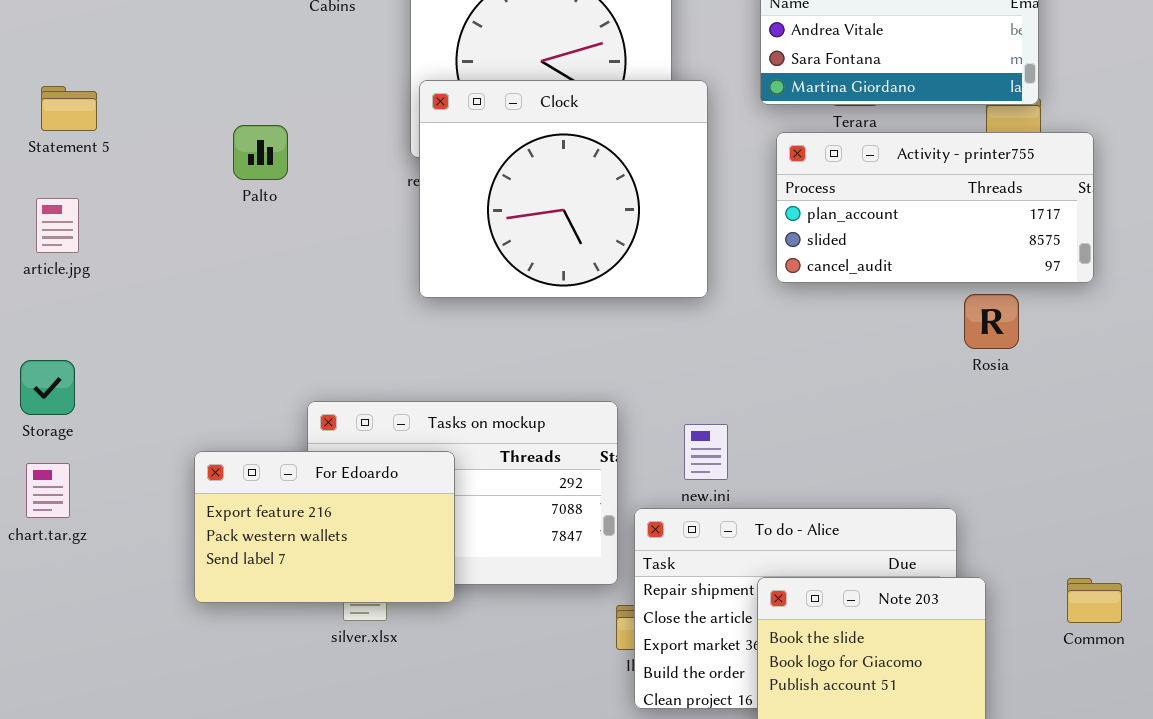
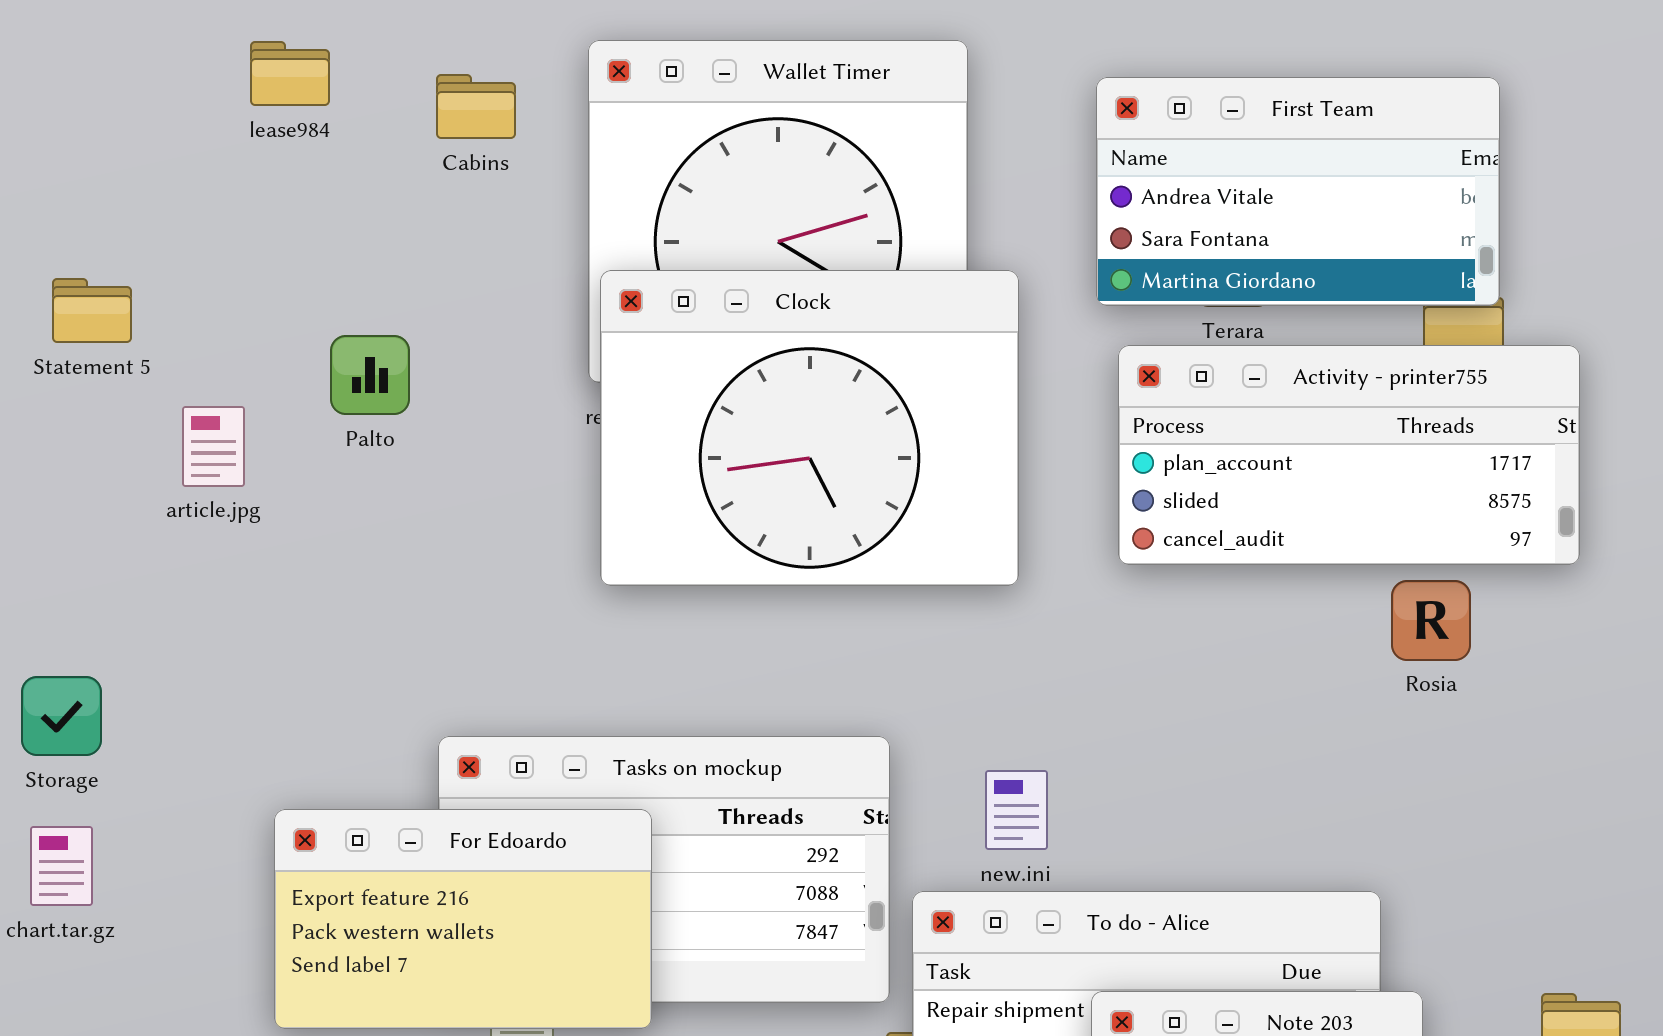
article.jpg: [36,198,79,253] -> [182,406,245,487], moved

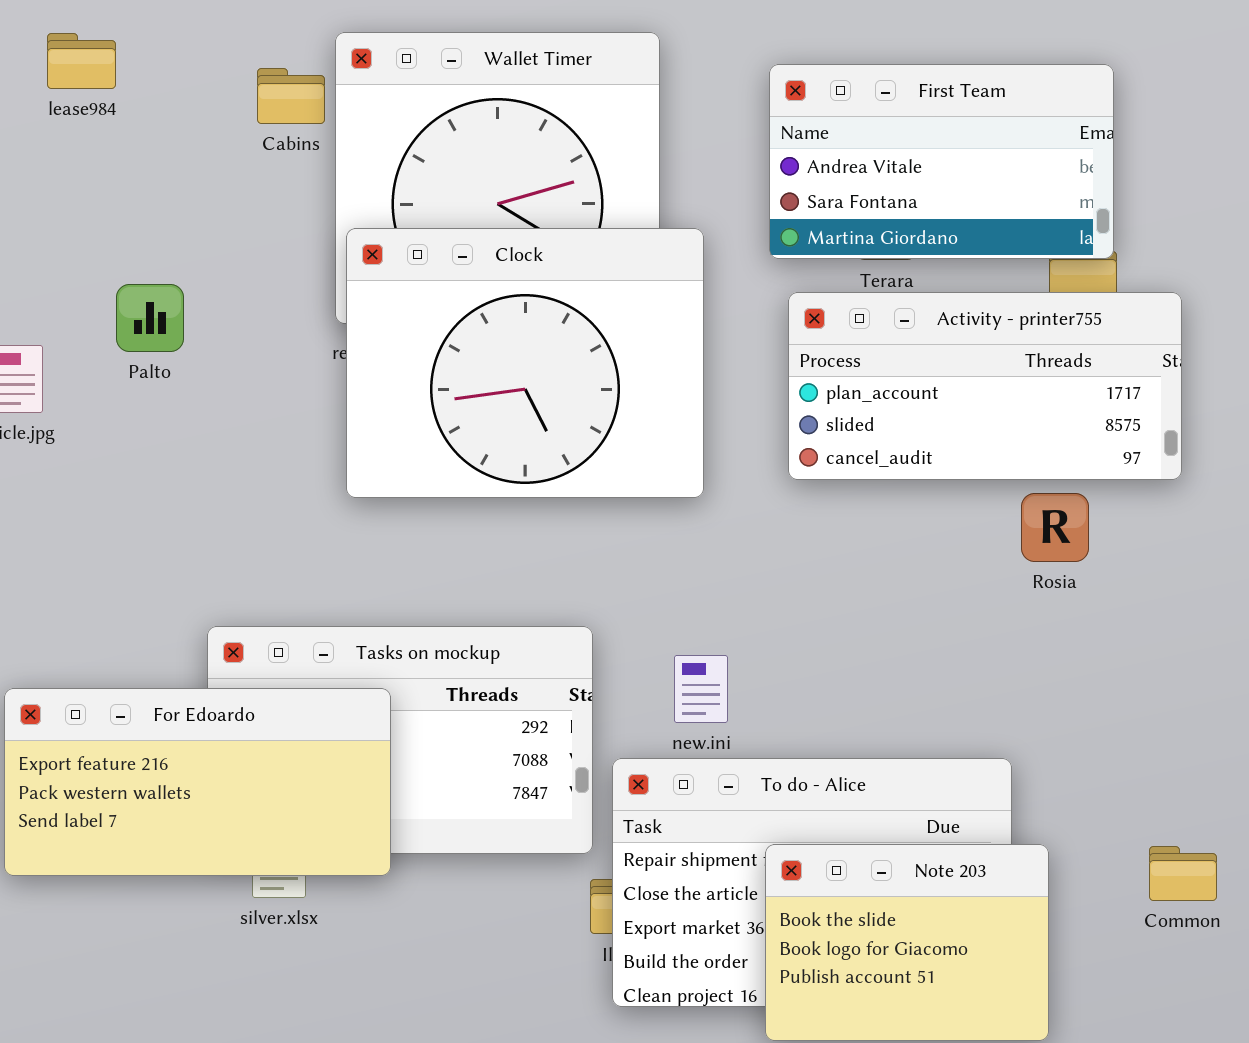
Cabins: [436,74,516,139] -> [257,68,325,124], moved
For Edoardo: [274,809,652,1029] -> [4,688,391,876], resized

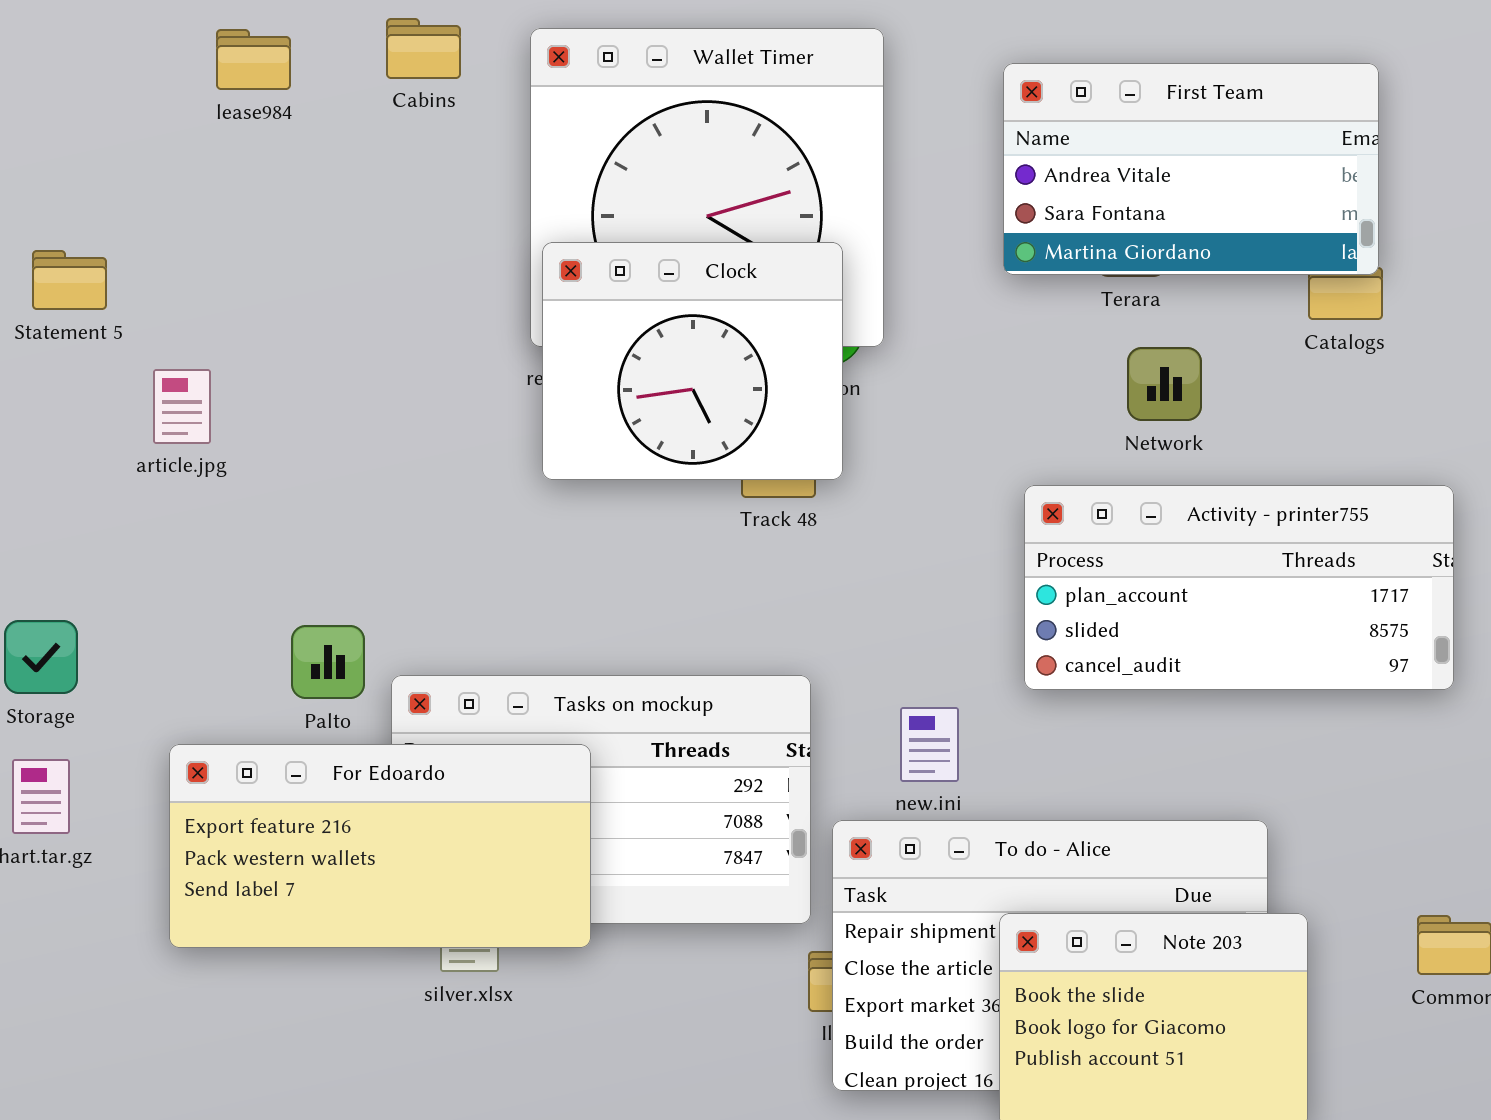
Cabins: [257,68,325,124] -> [386,18,461,79], moved
Clock: [346,228,704,498] -> [542,242,843,480], resized
Palto: [116,284,184,352] -> [291,625,365,699], moved
Activity - printer755: [788,292,1182,480] -> [1024,485,1454,690], moved

